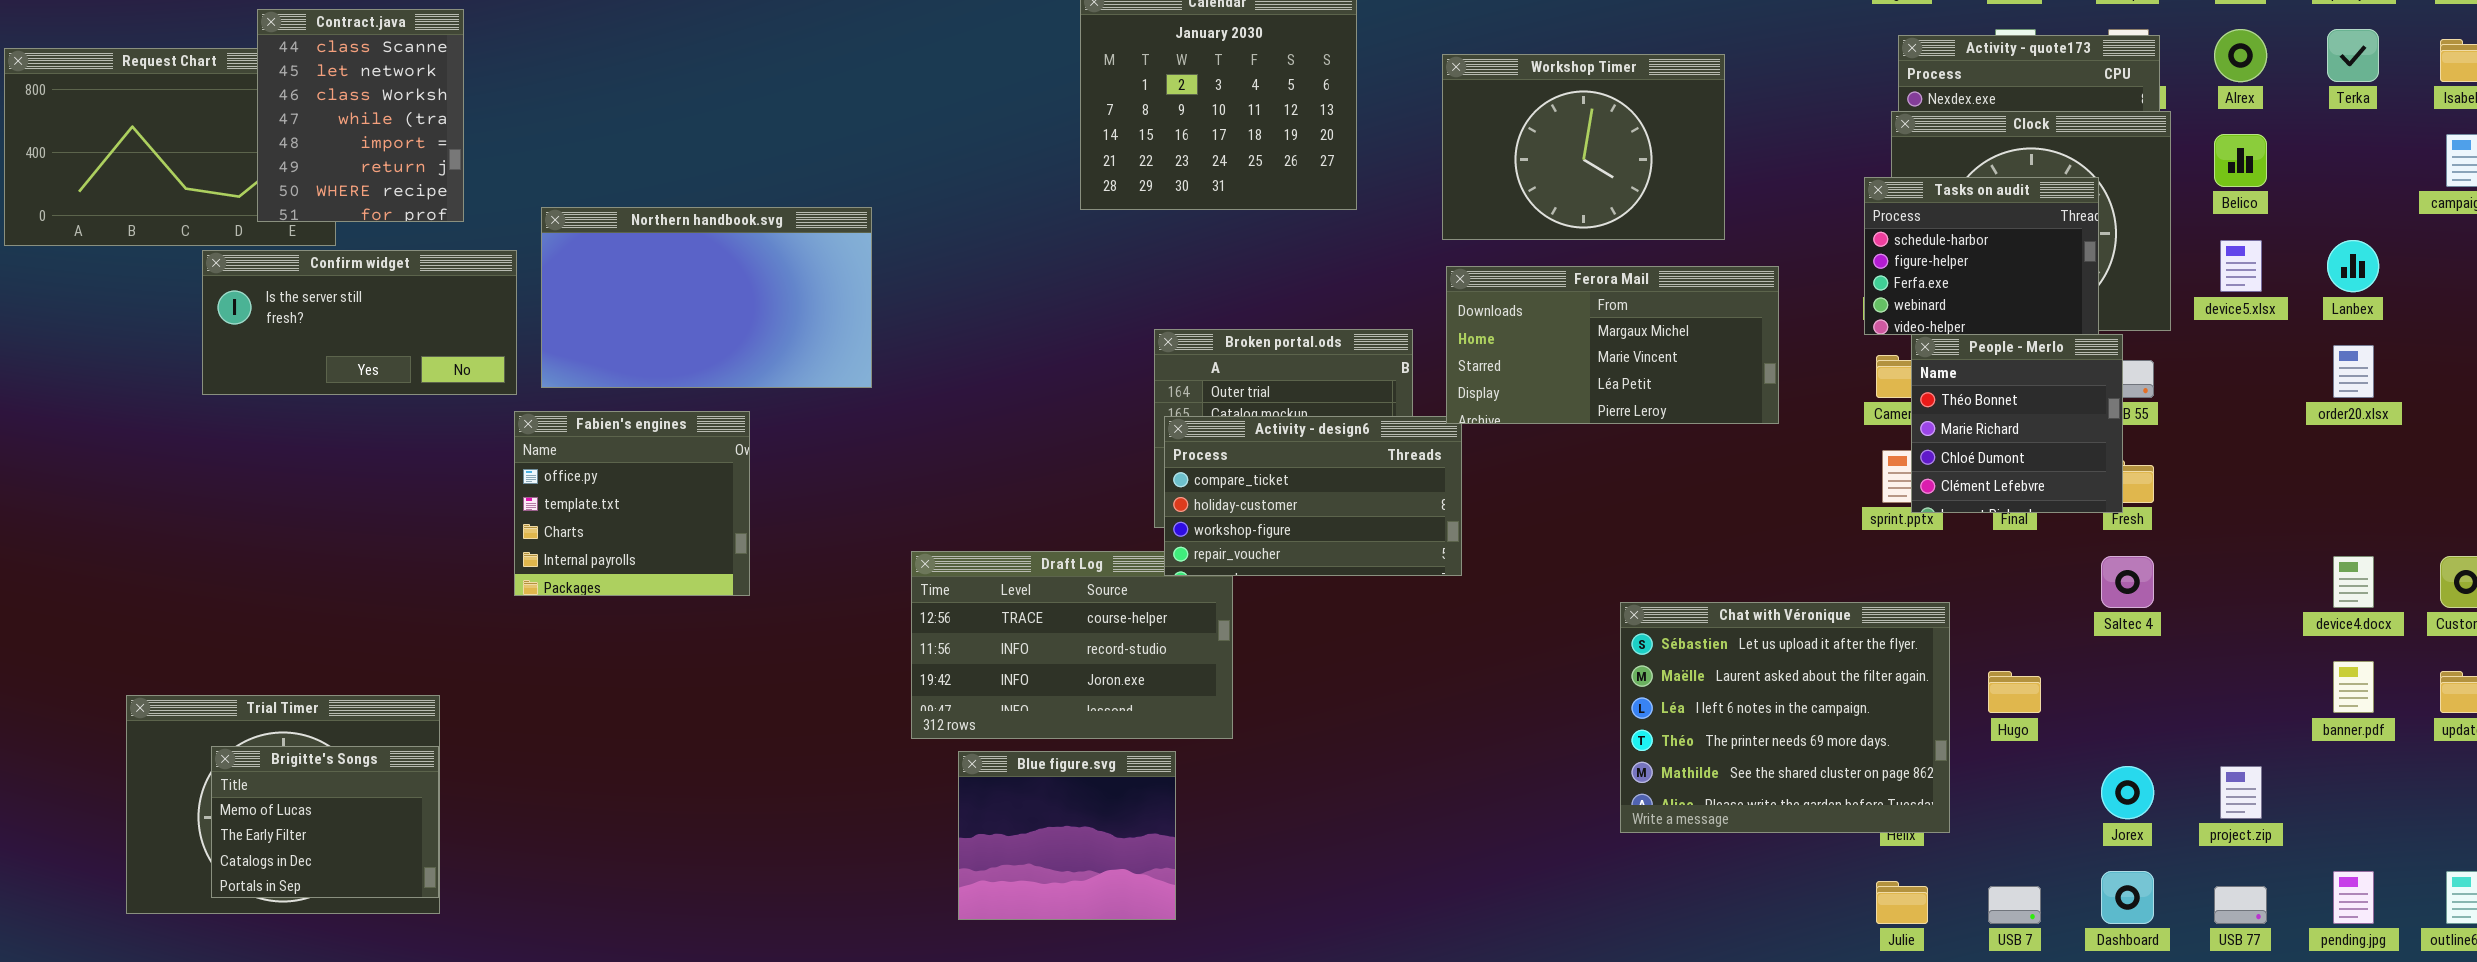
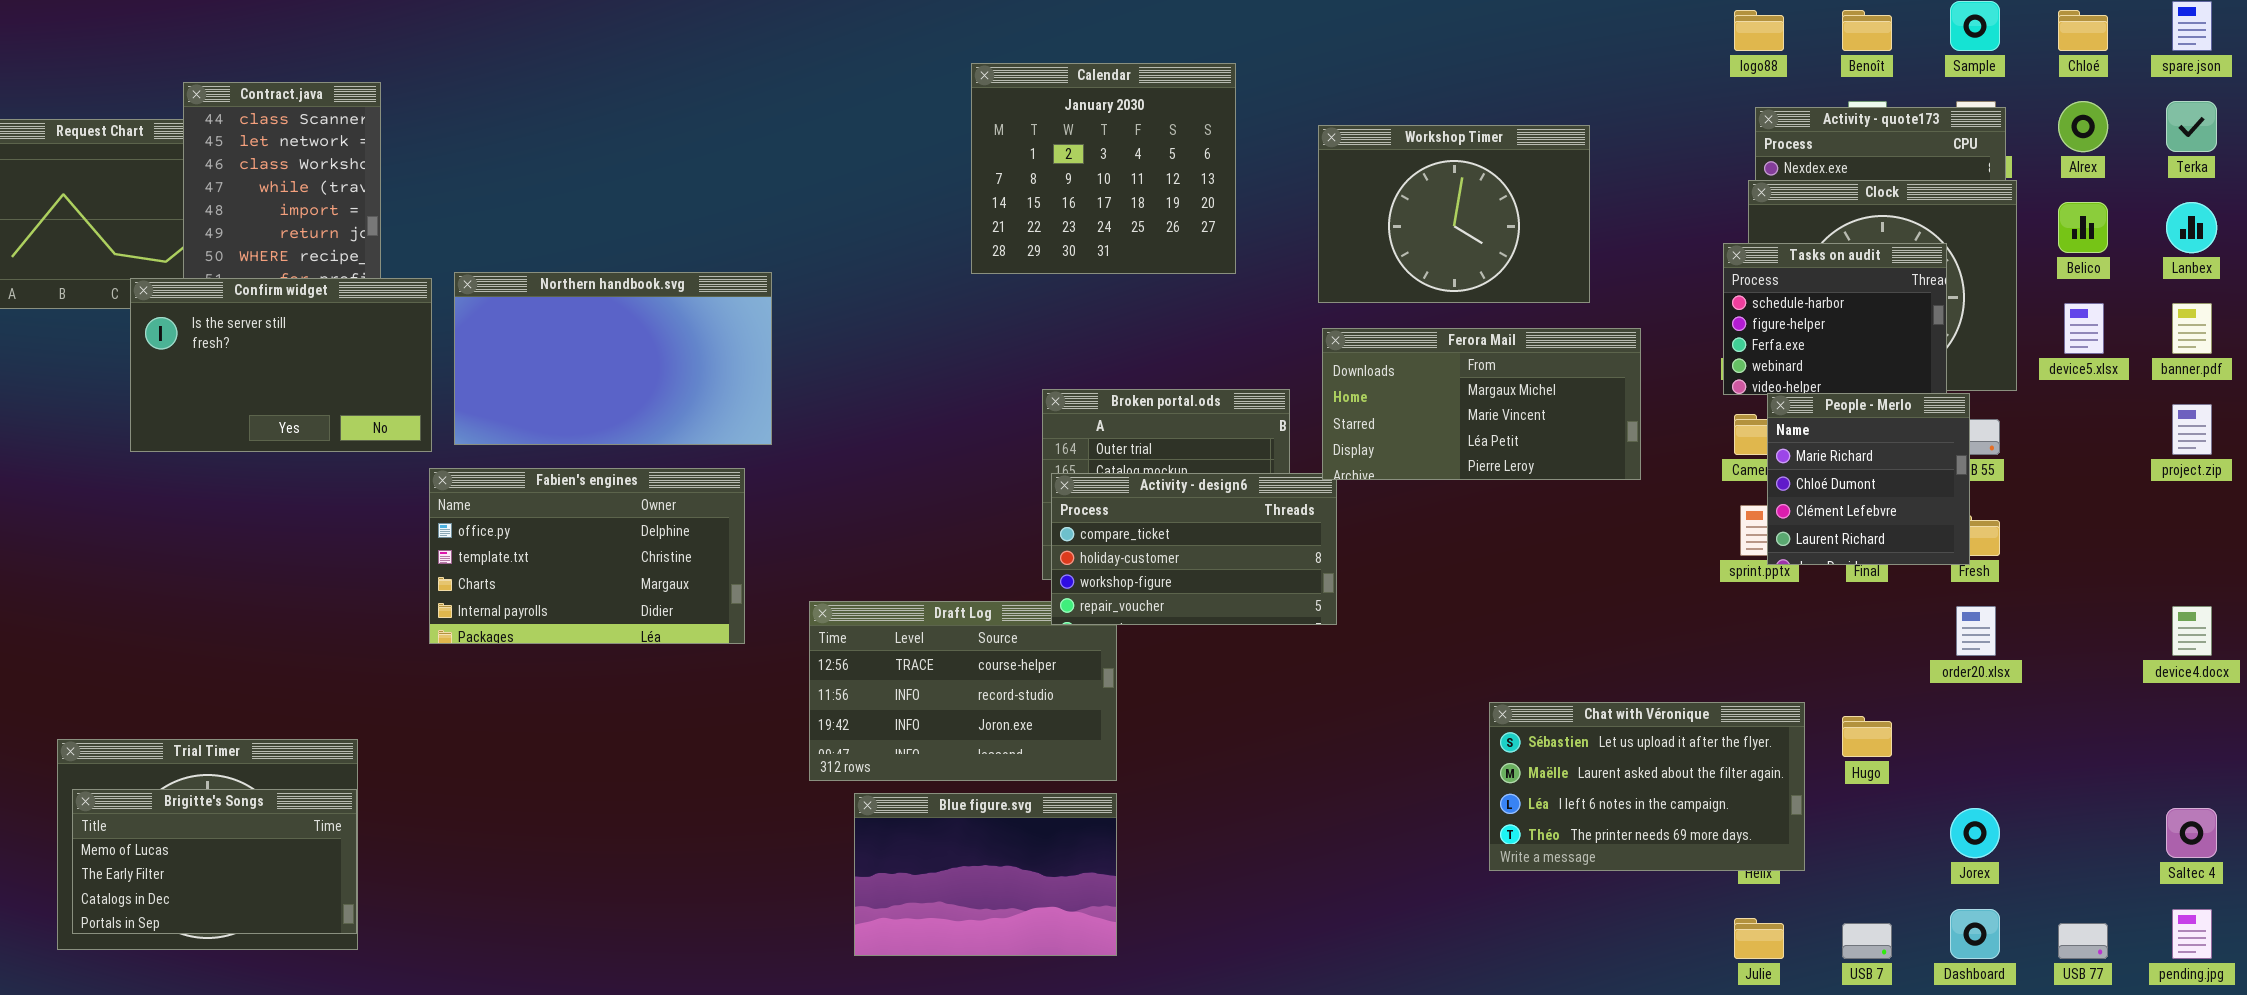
Lanbex: [2327,240,2379,292] -> [2166,202,2217,253], moved
Confirm widget: [202,250,517,395] -> [130,278,432,452], resized
People - Merlo: [1911,334,2123,513] -> [1767,393,1970,565], scrolled down 1 row
order20.xlsx: [2333,345,2374,398] -> [1956,606,1996,656], moved
Fabien's engines: [514,411,750,596] -> [429,468,745,644], resized
Saltec 4: [2101,556,2154,608] -> [2166,808,2217,858], moved
Chat with Véronique: [1620,602,1950,833] -> [1489,702,1805,871], resized
banner.pdf: [2333,661,2374,713] -> [2172,303,2212,354], moved
Brigitte's Songs: [211,746,439,898] -> [72,789,357,934], resized
Blue figure.svg: [958,751,1176,920] -> [854,793,1117,956], resized
project.zip: [2220,766,2262,819] -> [2172,404,2212,455], moved

